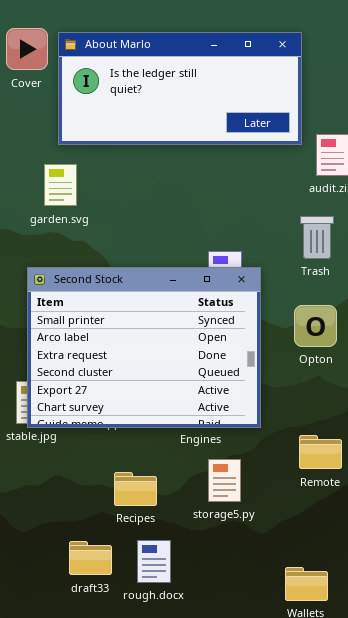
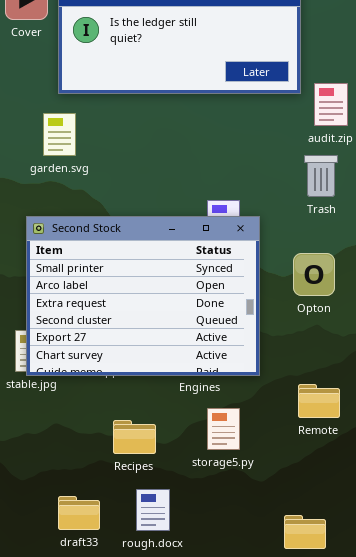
Trash: [300,216,334,259] -> [304,155,338,197], moved
draft33: [69,541,112,575] -> [58,496,100,530], moved

